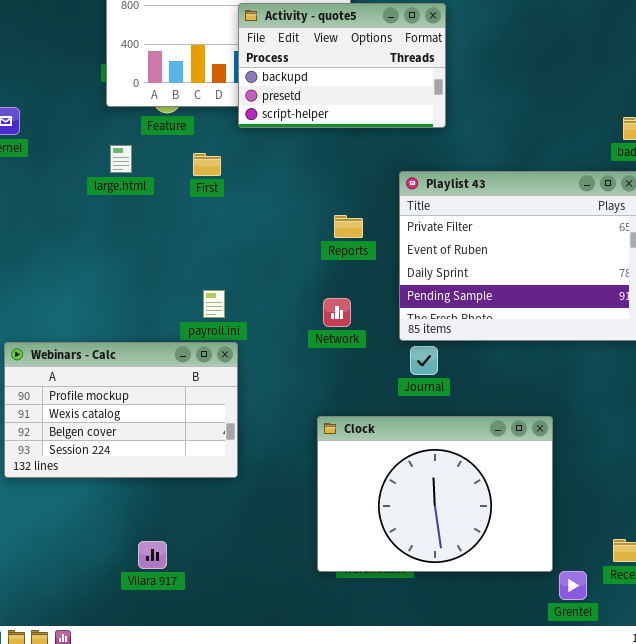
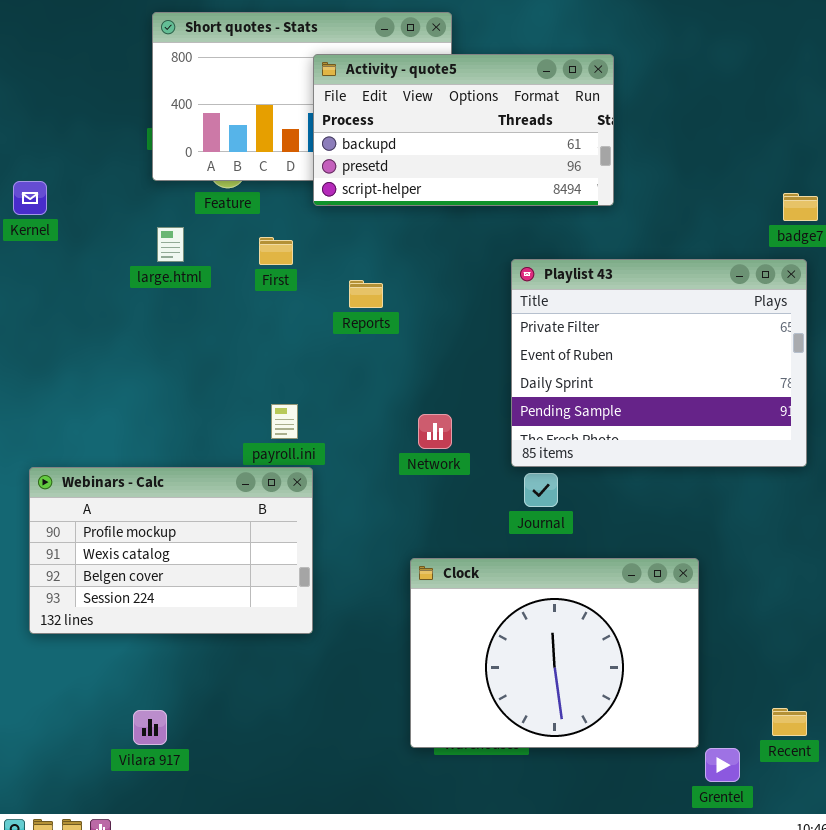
Activity - quote5: [238,3,446,128] -> [313,54,614,206], resized
Reports: [334,215,363,238] -> [349,280,383,308], moved
Vilara 917: [138,541,167,569] -> [133,710,167,745], moved

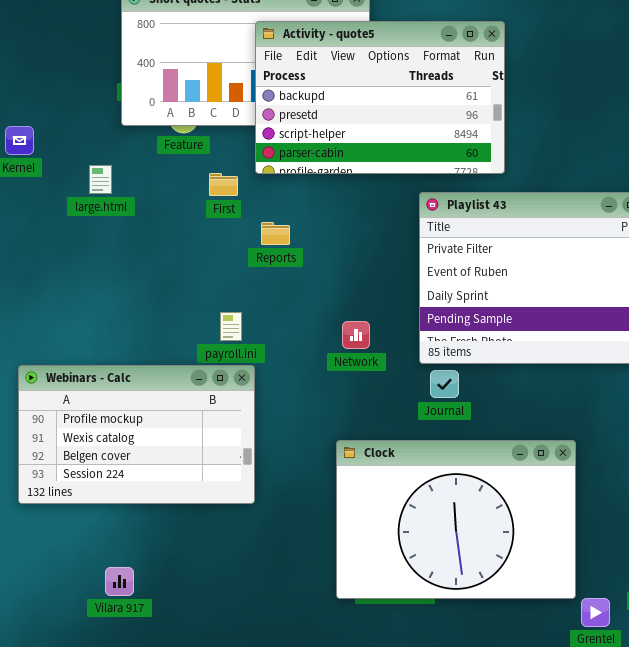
Activity - quote5: [313,54,614,206] -> [255,21,505,174], resized
large.html: [157,227,184,262] -> [89,165,112,194], moved
Reports: [349,280,383,308] -> [261,222,290,245], moved

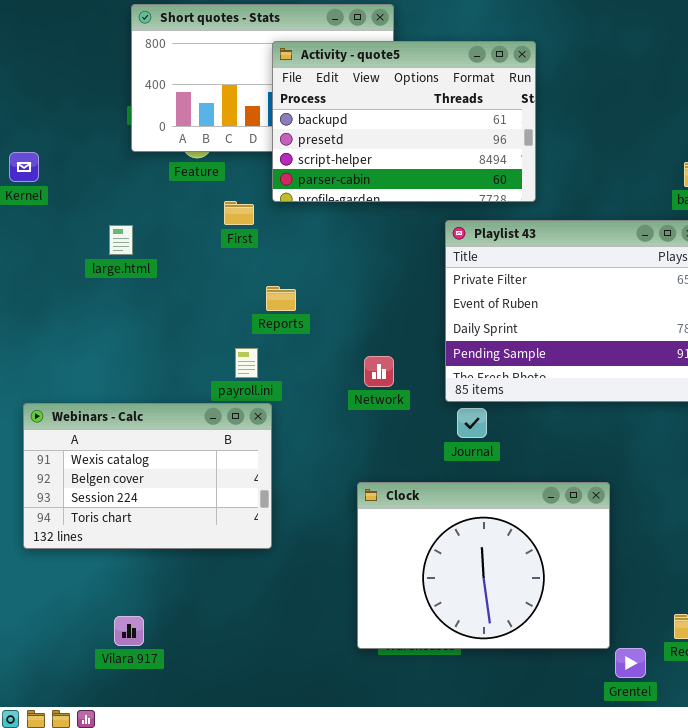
large.html: [89,165,112,194] -> [109,225,133,255], moved
Reports: [261,222,290,245] -> [266,286,296,311], moved
Webinars - Calc: [18,365,255,504] -> [23,403,272,549], scrolled down 1 row

